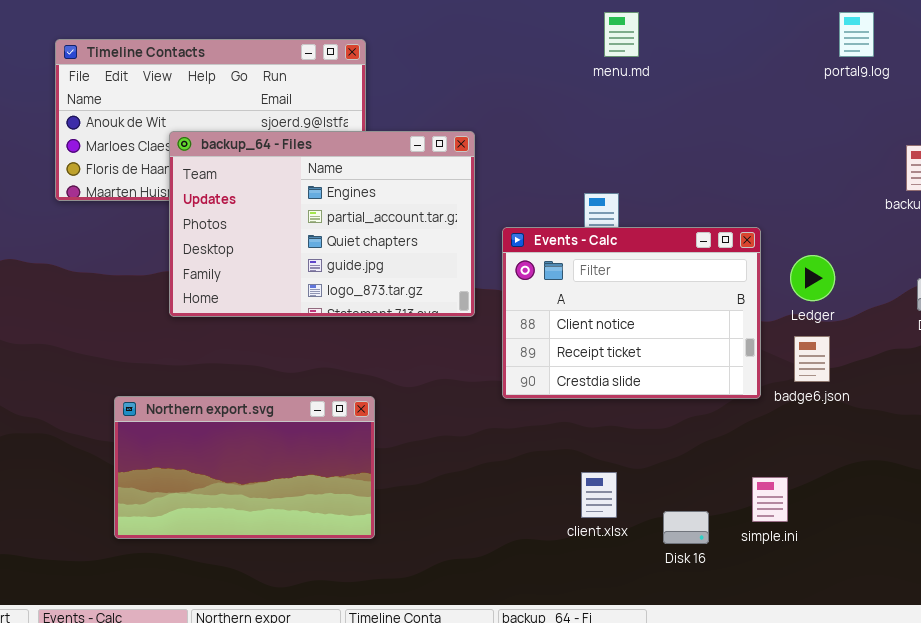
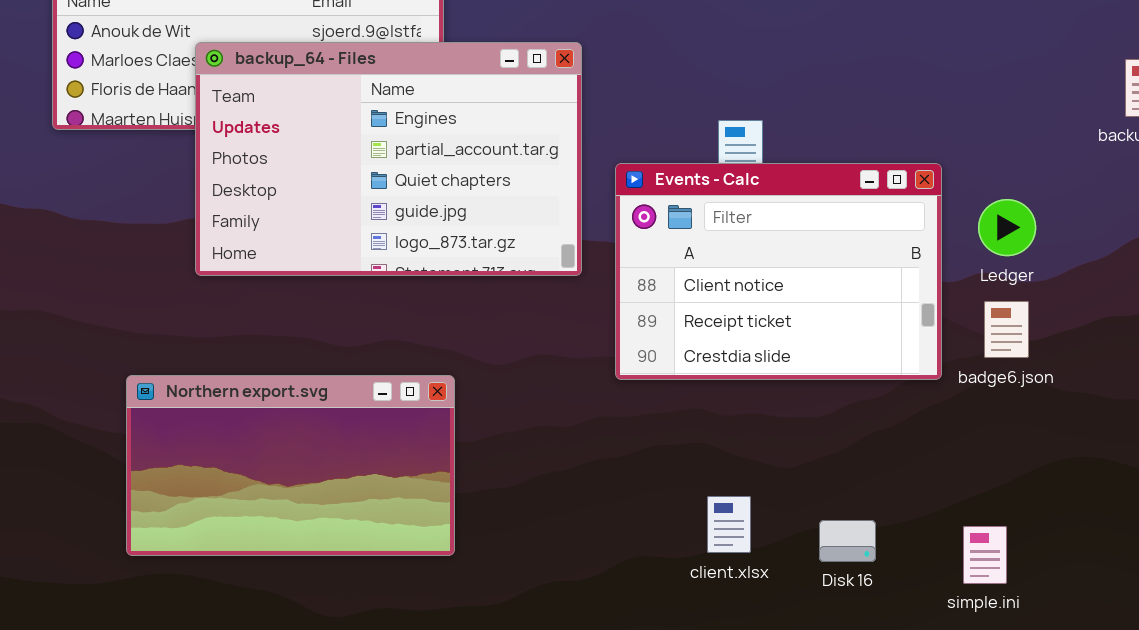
client.xlsx: [581,472,617,518] -> [707,496,751,553], moved
simple.ini: [752,477,788,522] -> [963,526,1007,584], moved

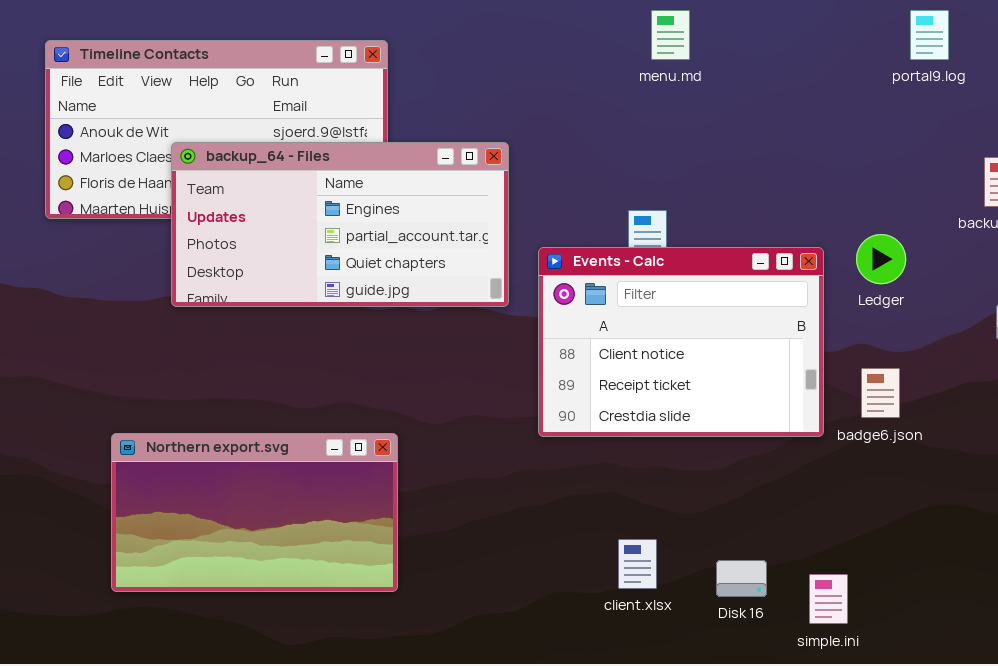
backup_64 - Files: [195,42,582,276] -> [171,142,509,307], resized
Ledger: [978,199,1036,256] -> [856,234,906,284], moved
simple.ini: [963,526,1007,584] -> [809,574,848,624], moved

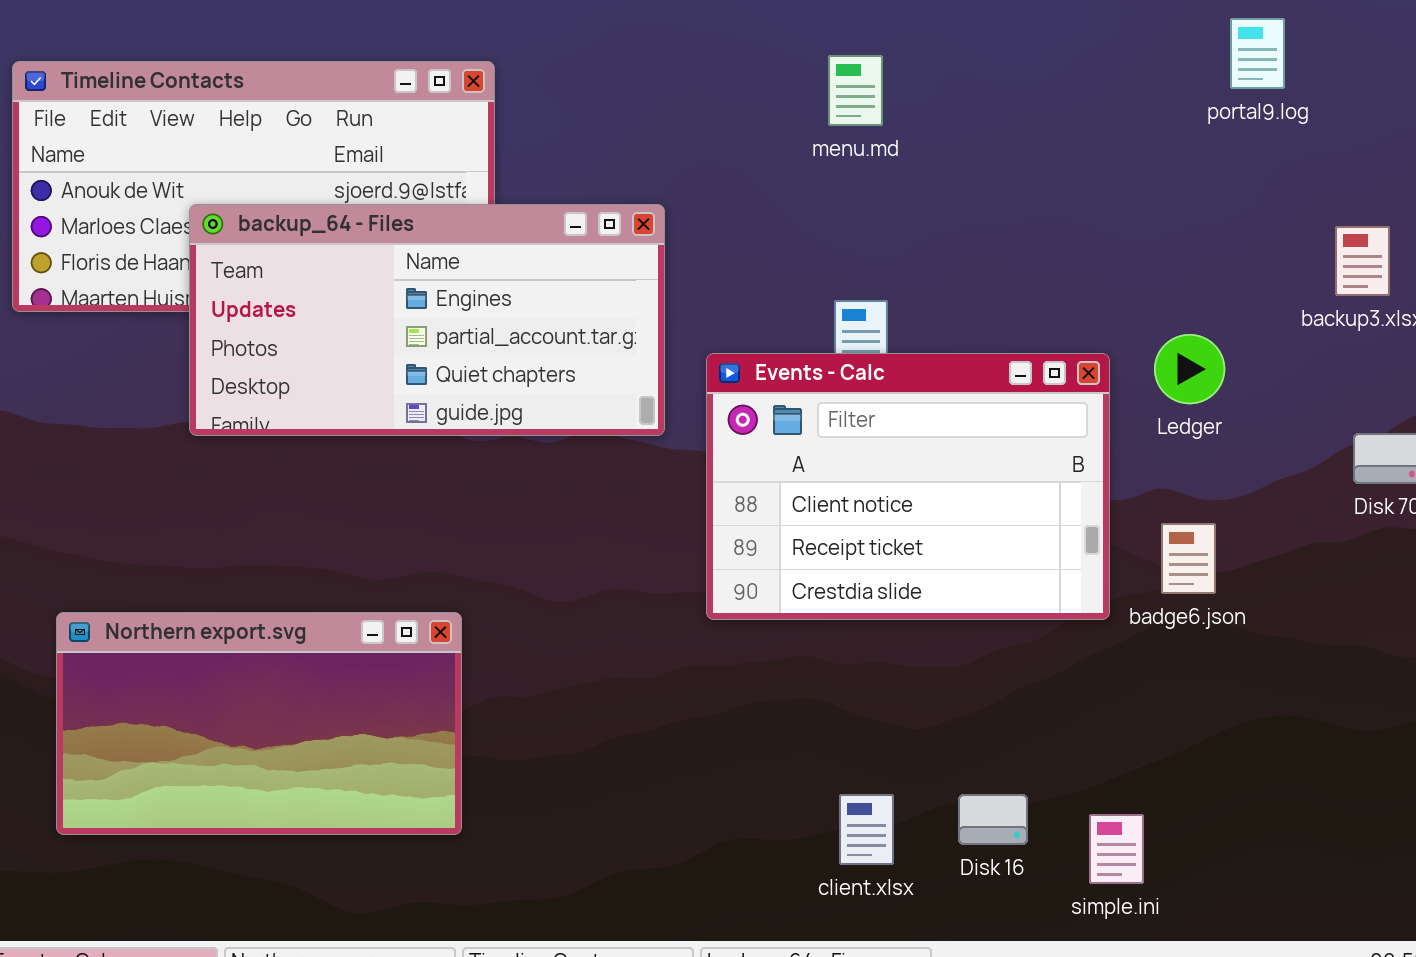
menu.md: [651,10,690,60] -> [828,55,883,126], moved
Northern export.svg: [111,433,398,592] -> [56,612,462,835], moved
client.xlsx: [618,539,657,589] -> [839,794,894,865], moved

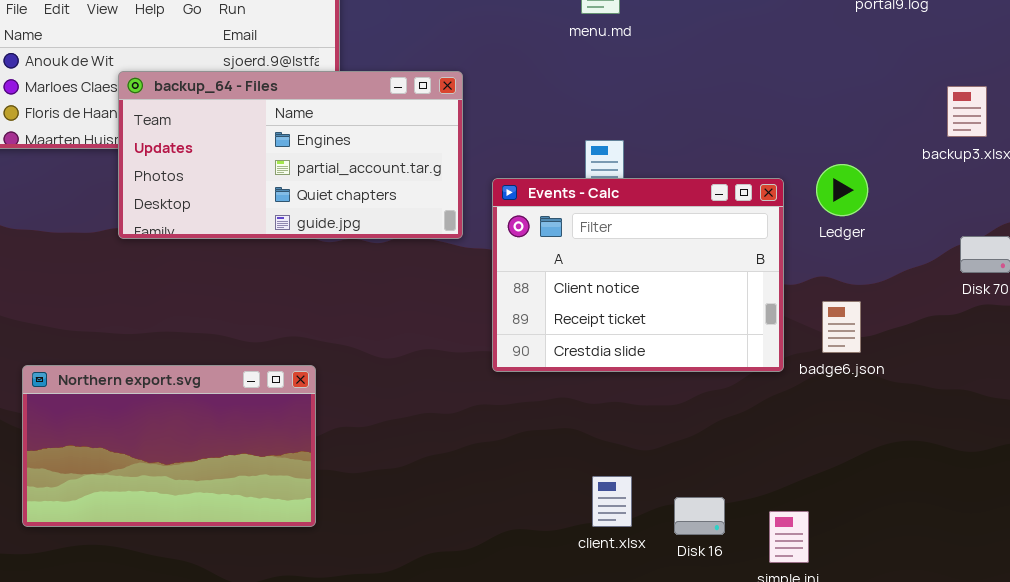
client.xlsx: [839,794,894,865] -> [592,476,632,527], moved

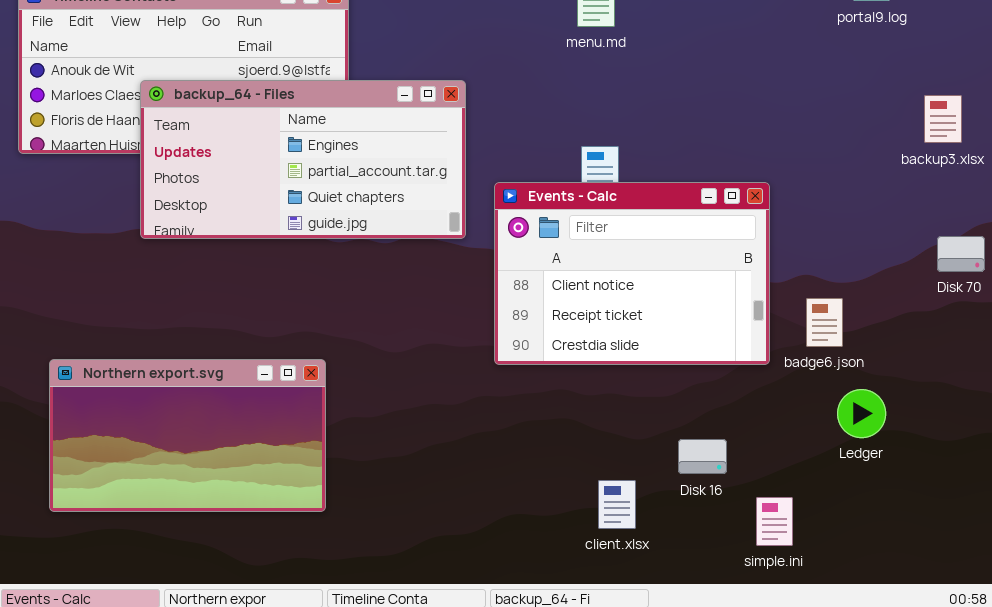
Ledger: [816,164,868,216] -> [837,389,886,438], moved
client.xlsx: [592,476,632,527] -> [598,480,636,529], moved
Disk 16: [674,497,725,535] -> [678,439,727,474], moved

